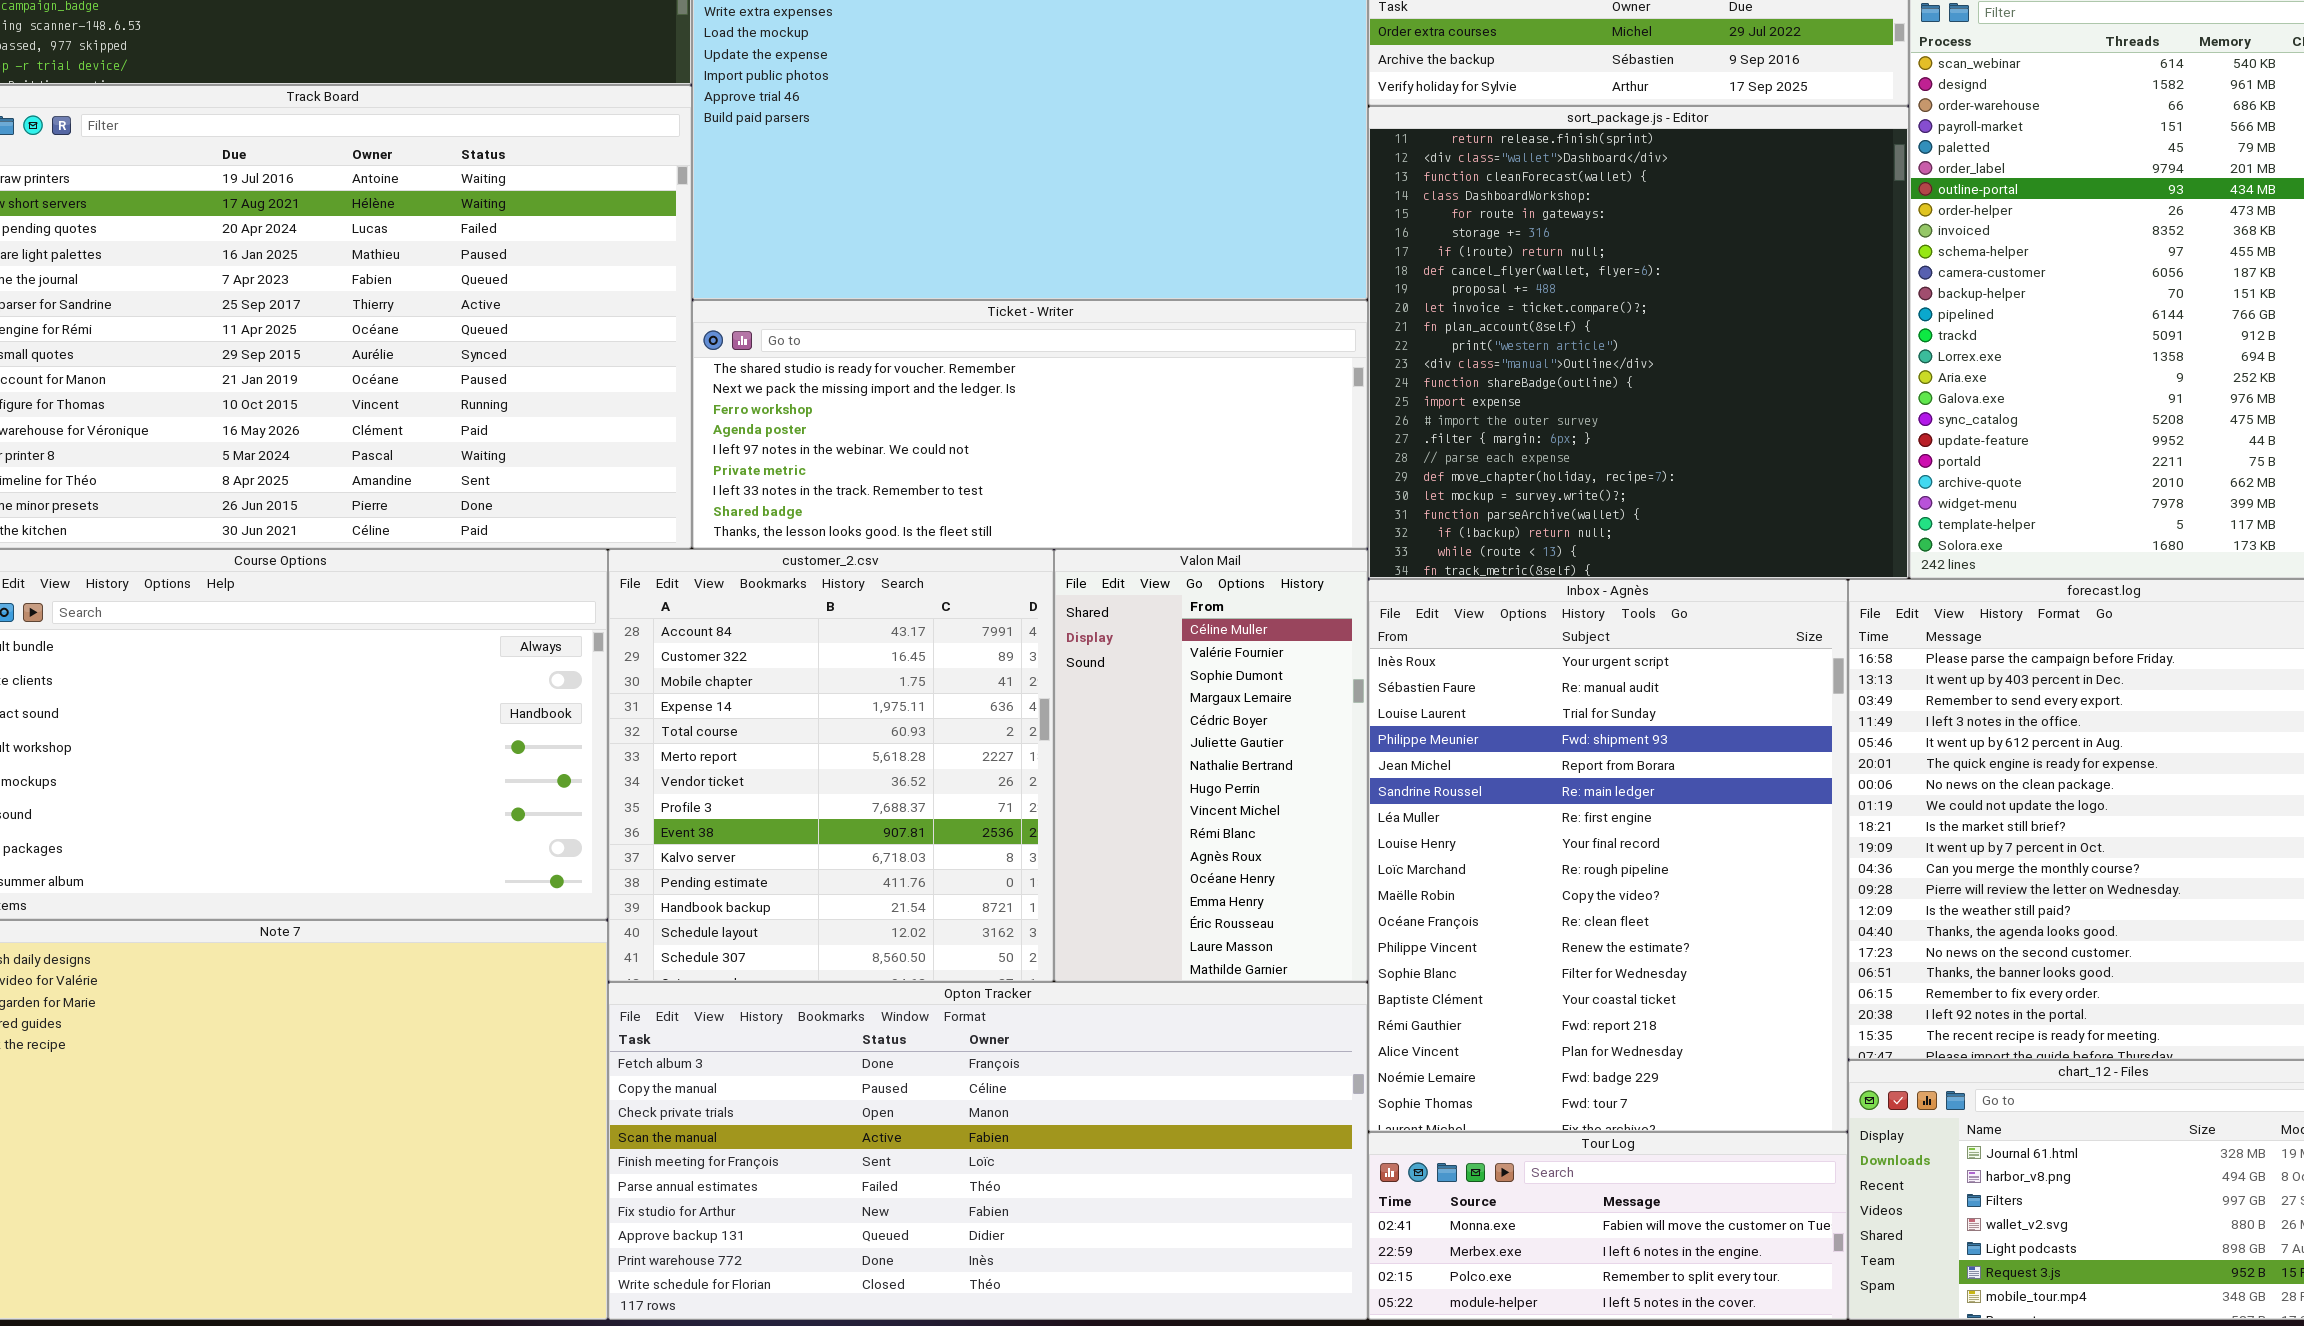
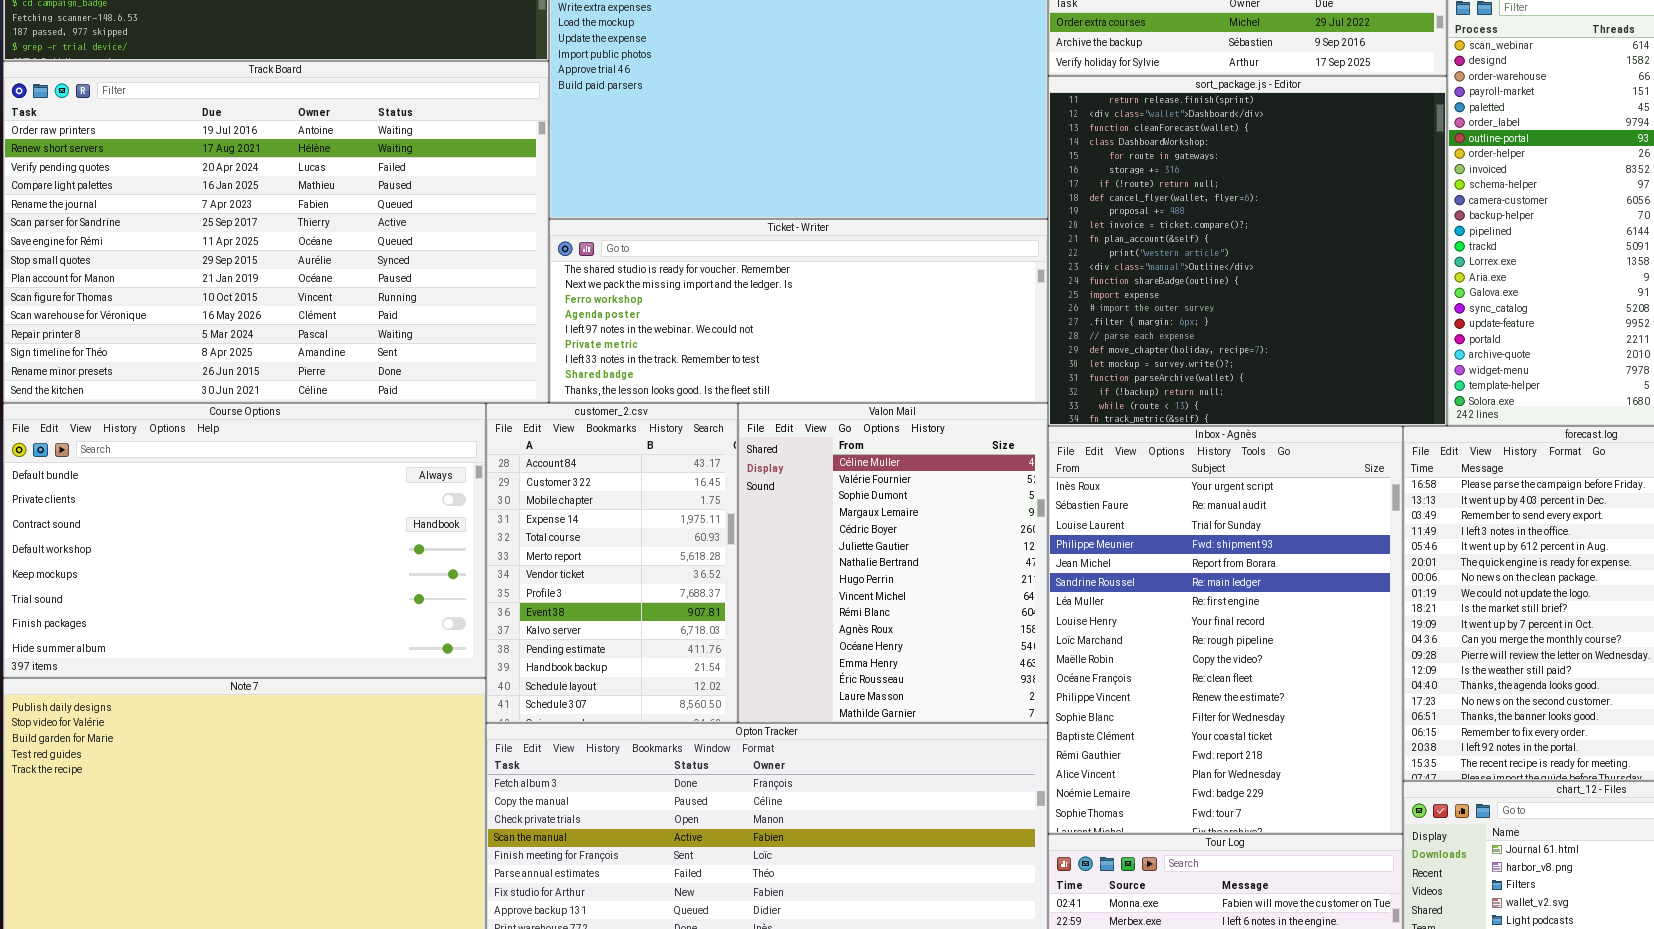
customer_2.csv: [608,549,1054,982] -> [486,403,738,723], resized
Valon Mail: [1054,549,1368,982] -> [738,403,1048,723], resized

